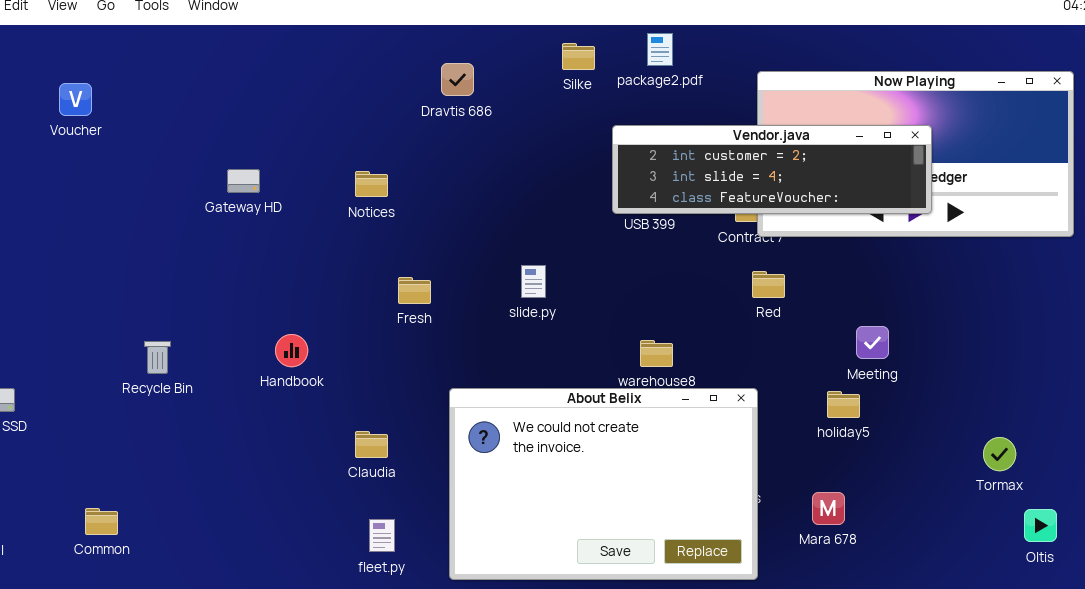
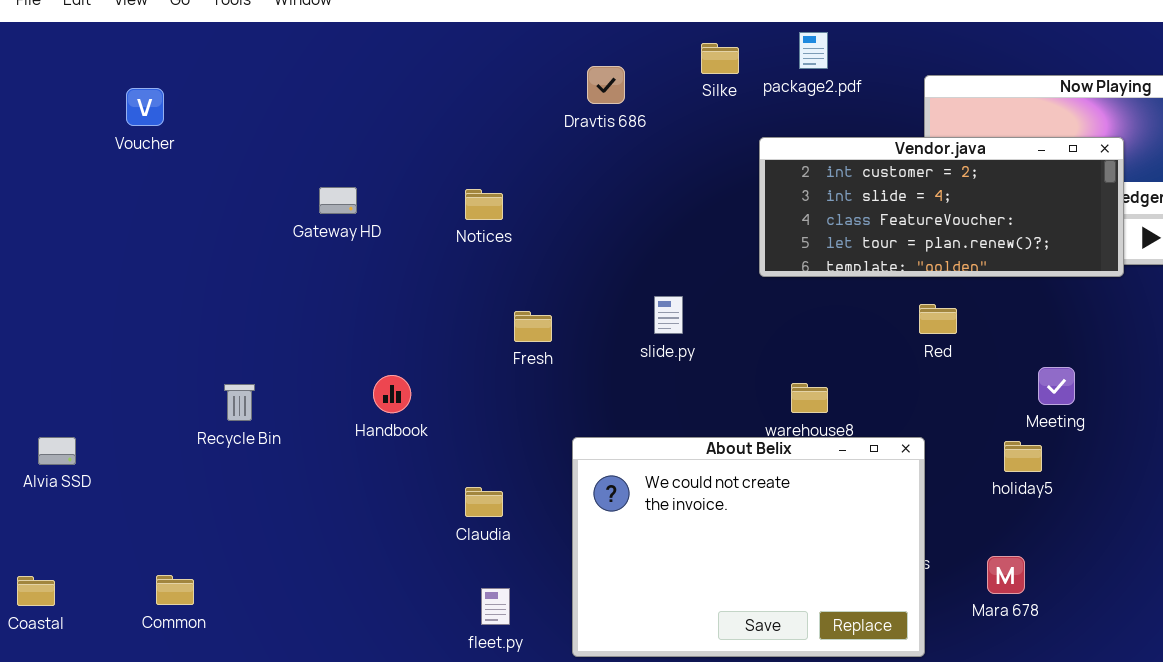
Dravtis 686: [441,63,474,96] -> [587,66,625,104], moved
Vendor.java: [612,125,932,214] -> [759,137,1124,277], resized

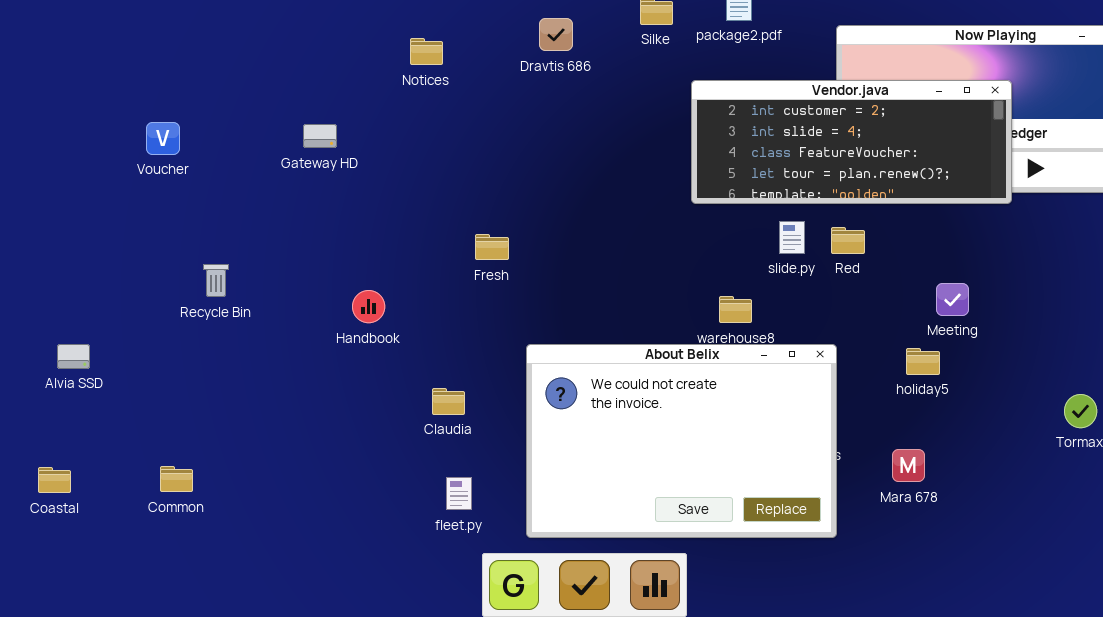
Voucher: [126,88,164,126] -> [146,122,180,155], moved
Notices: [465,189,503,220] -> [410,38,443,65], moved
slide.py: [654,296,683,334] -> [779,221,805,254], moved
Recycle Bin: [224,384,255,421] -> [203,264,229,297], moved

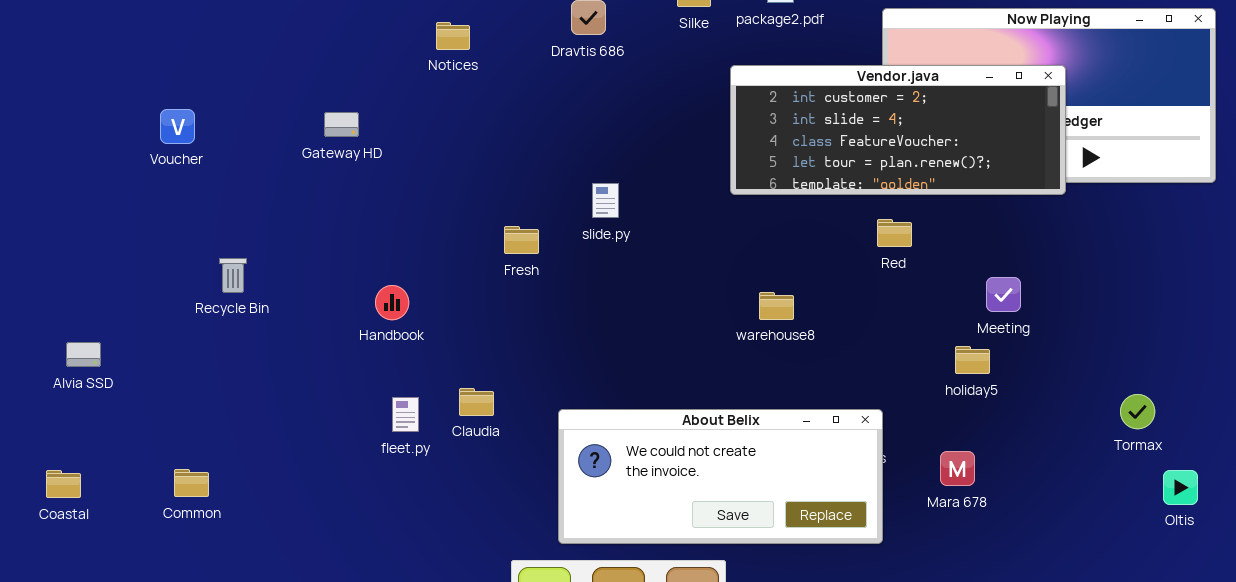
slide.py: [779,221,805,254] -> [592,183,619,218], moved
About Belix: [526,344,837,538] -> [558,409,883,544], resized
fleet.py: [446,477,472,510] -> [392,397,419,432], moved

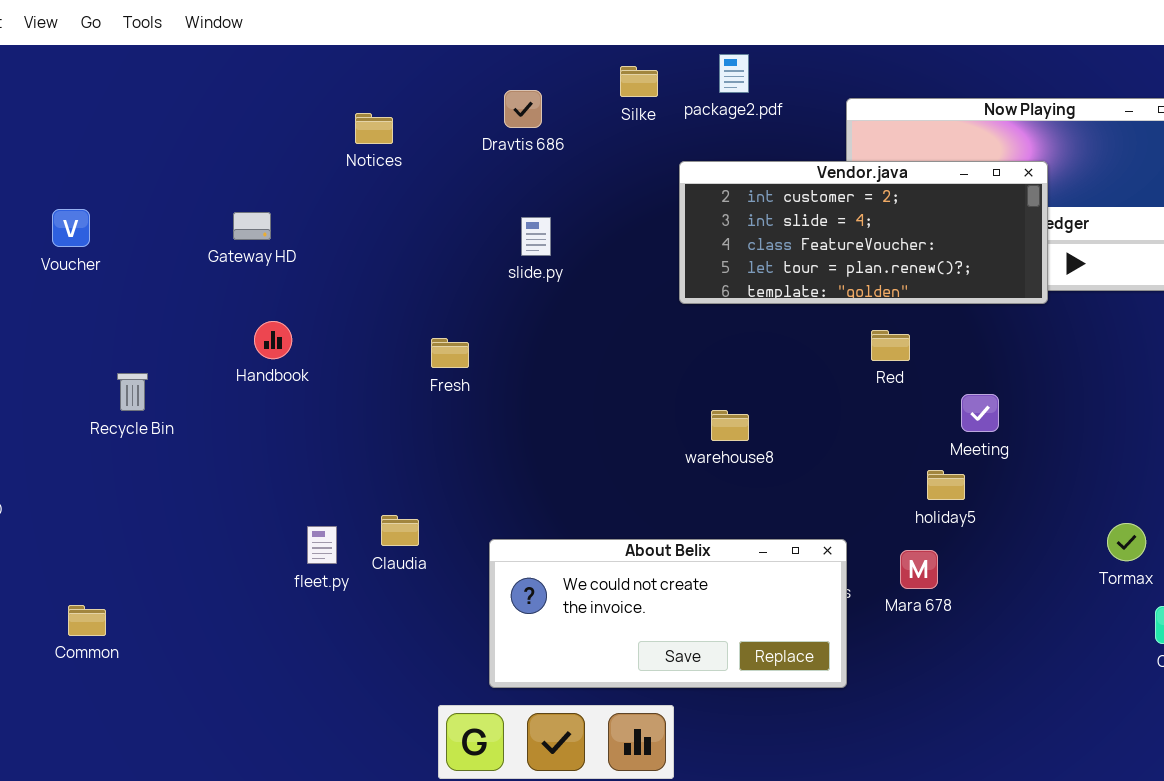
slide.py: [592,183,619,218] -> [521,217,551,256], moved
Red: [877,219,912,247] -> [871,330,910,361], moved
Handbook: [375,285,409,320] -> [254,321,292,359], moved
Mara 678: [940,451,975,486] -> [900,550,938,589], moved

